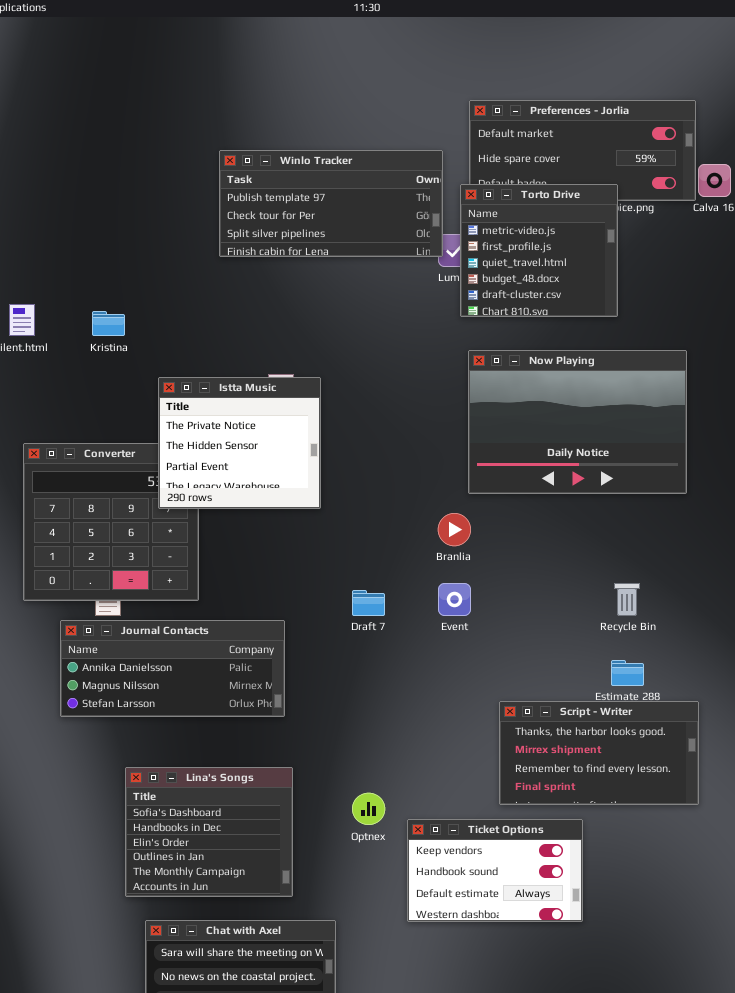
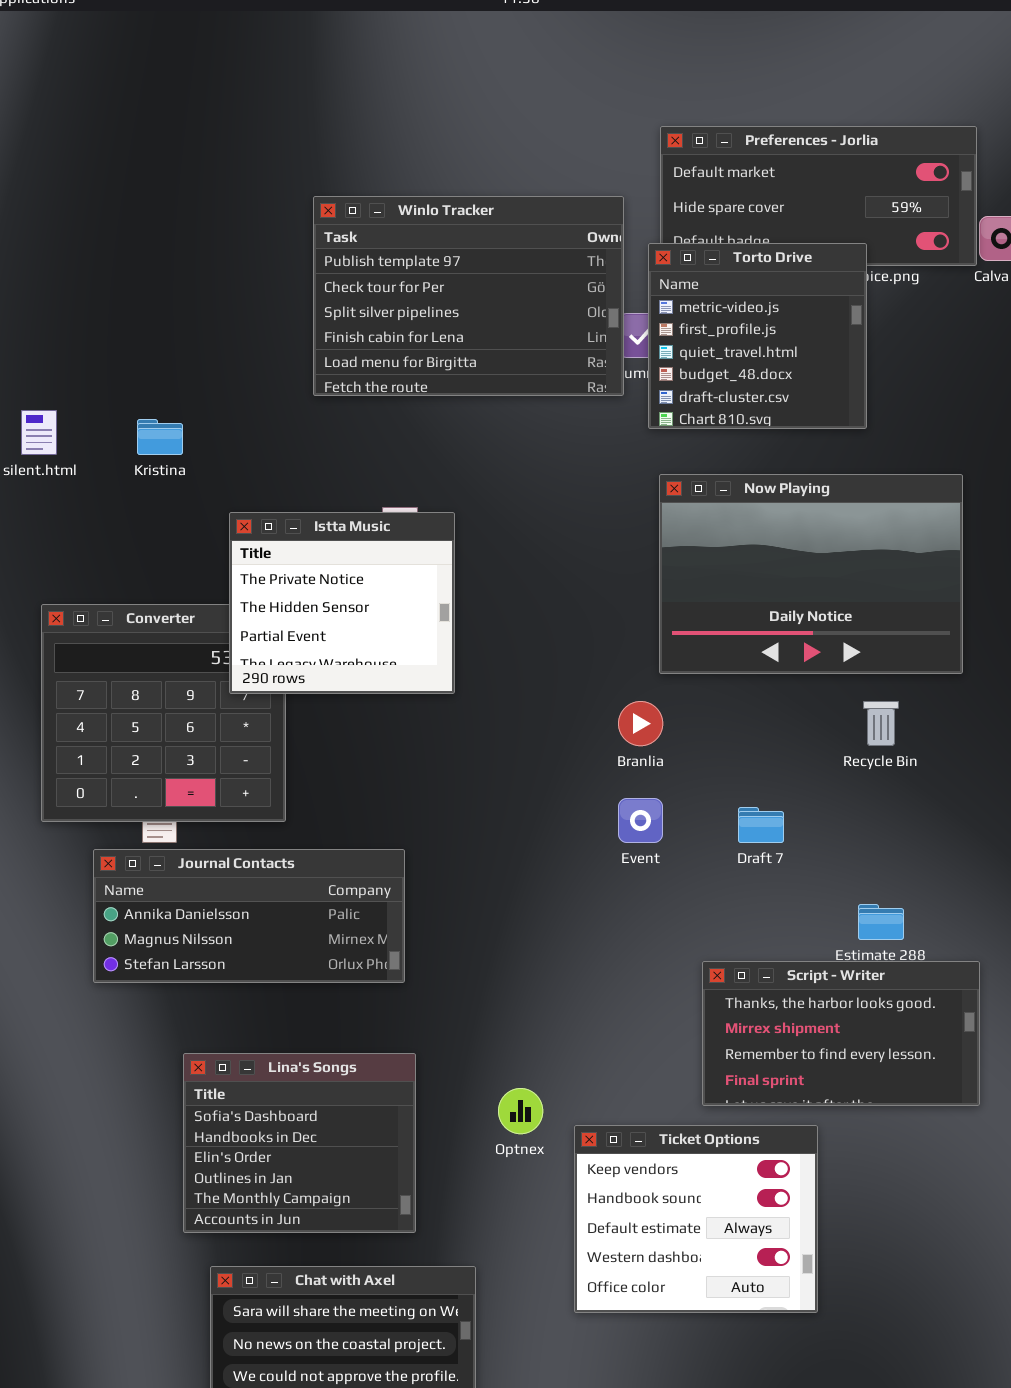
Winlo Tracker: [219,150,443,257] -> [313,196,624,396], resized
Recycle Bin: [614,583,640,616] -> [863,701,899,746], moved
Draft 7: [352,590,385,616] -> [738,807,784,843], moved
Ticket Options: [407,819,583,922] -> [574,1125,818,1313], resized

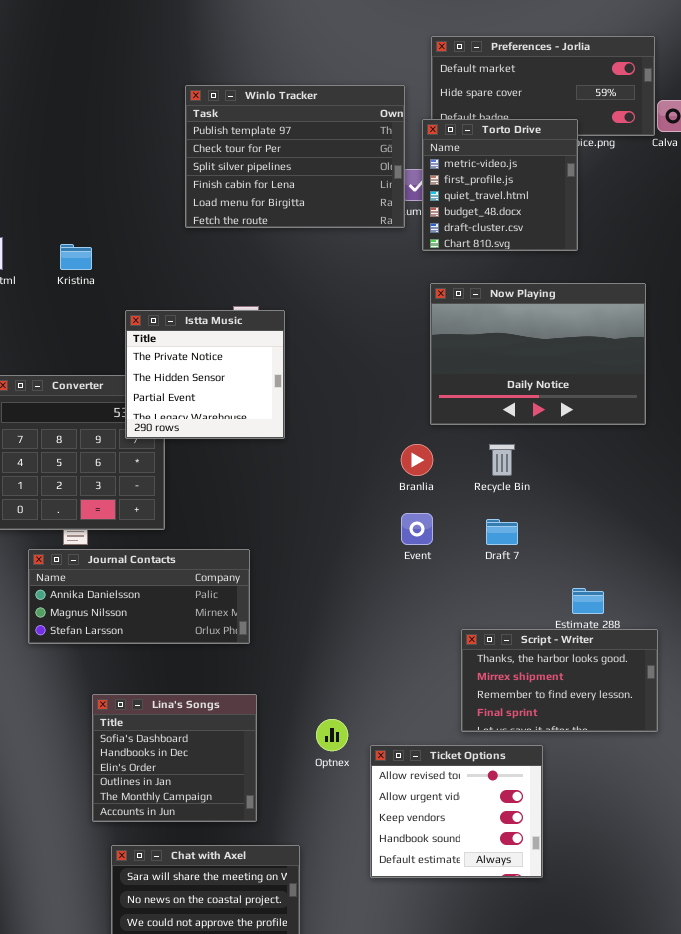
Recycle Bin: [863,701,899,746] -> [489,444,515,476], moved
Ticket Options: [574,1125,818,1313] -> [370,745,543,878], scrolled up 2 rows

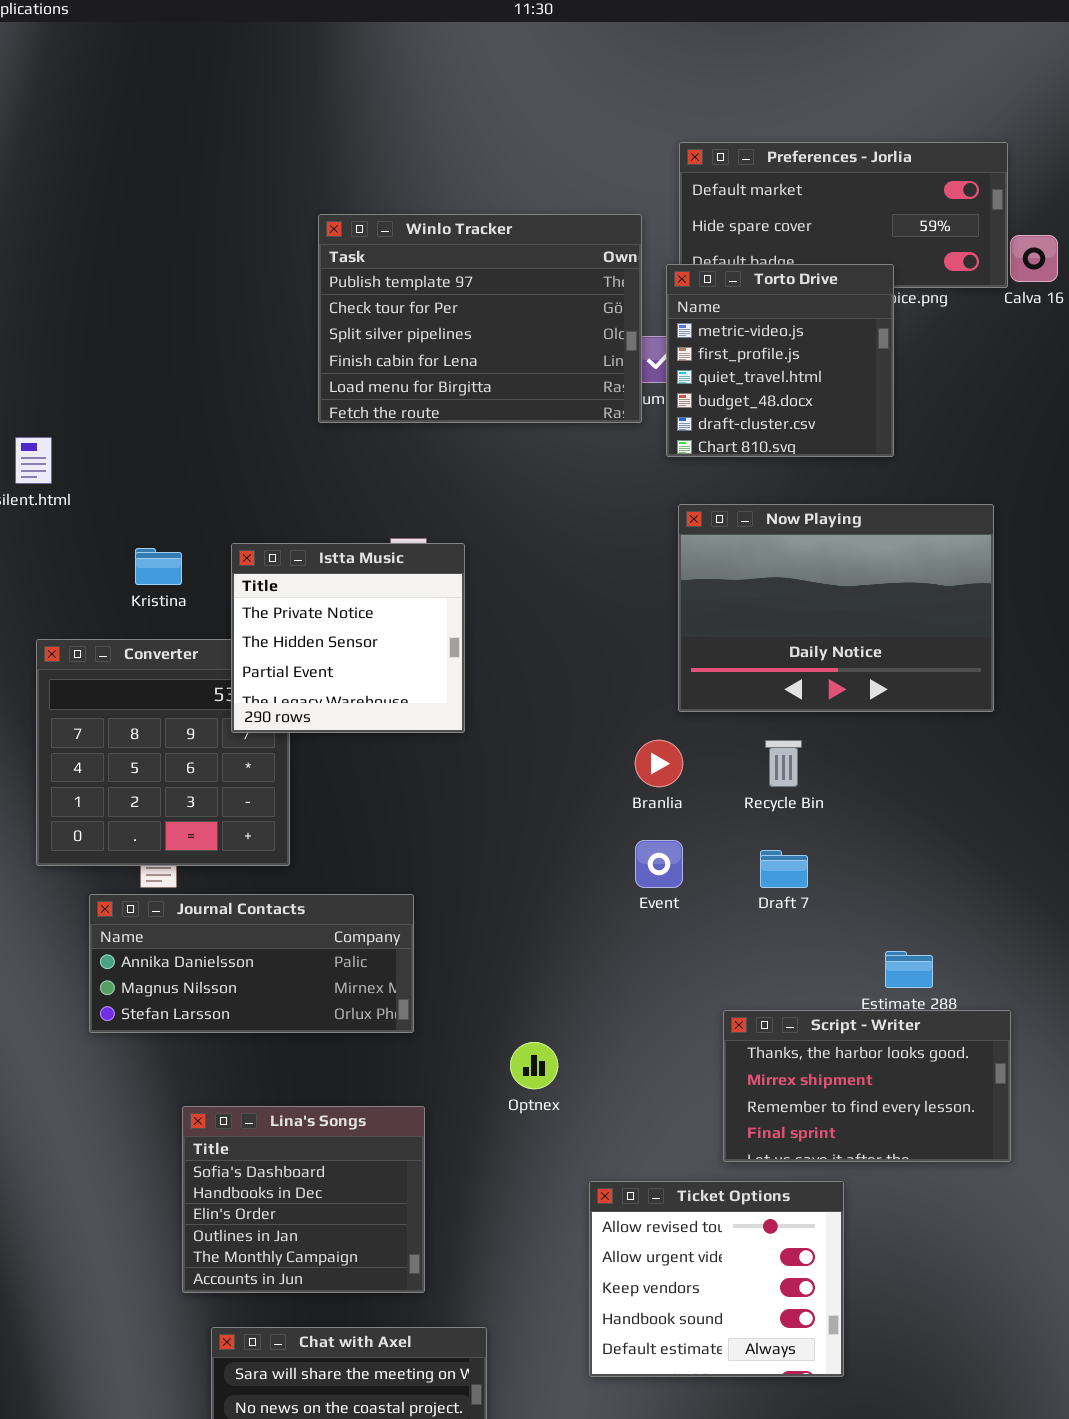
Kristina: [60,244,92,270] -> [135,548,182,585], moved
Optnex: [316,719,348,751] -> [510,1042,558,1089], moved

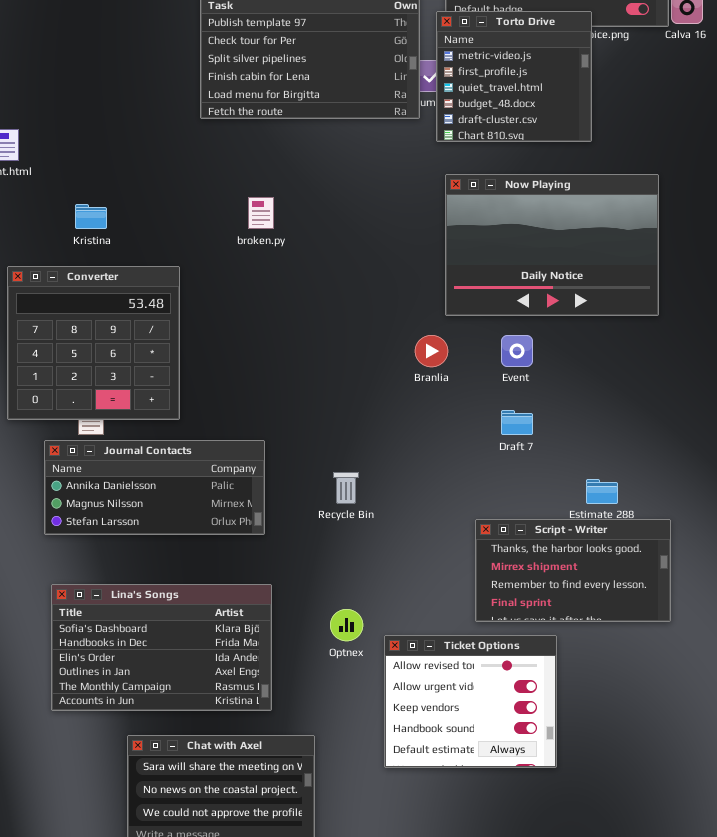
Istta Music: [231,543,465,733] -> none, closed
Recycle Bin: [765,740,802,787] -> [333,472,359,504], moved
Event: [635,840,683,888] -> [501,335,533,367], moved
Optnex: [510,1042,558,1089] -> [330,609,363,641], moved
Lina's Songs: [182,1106,425,1293] -> [51,584,272,711], resized

